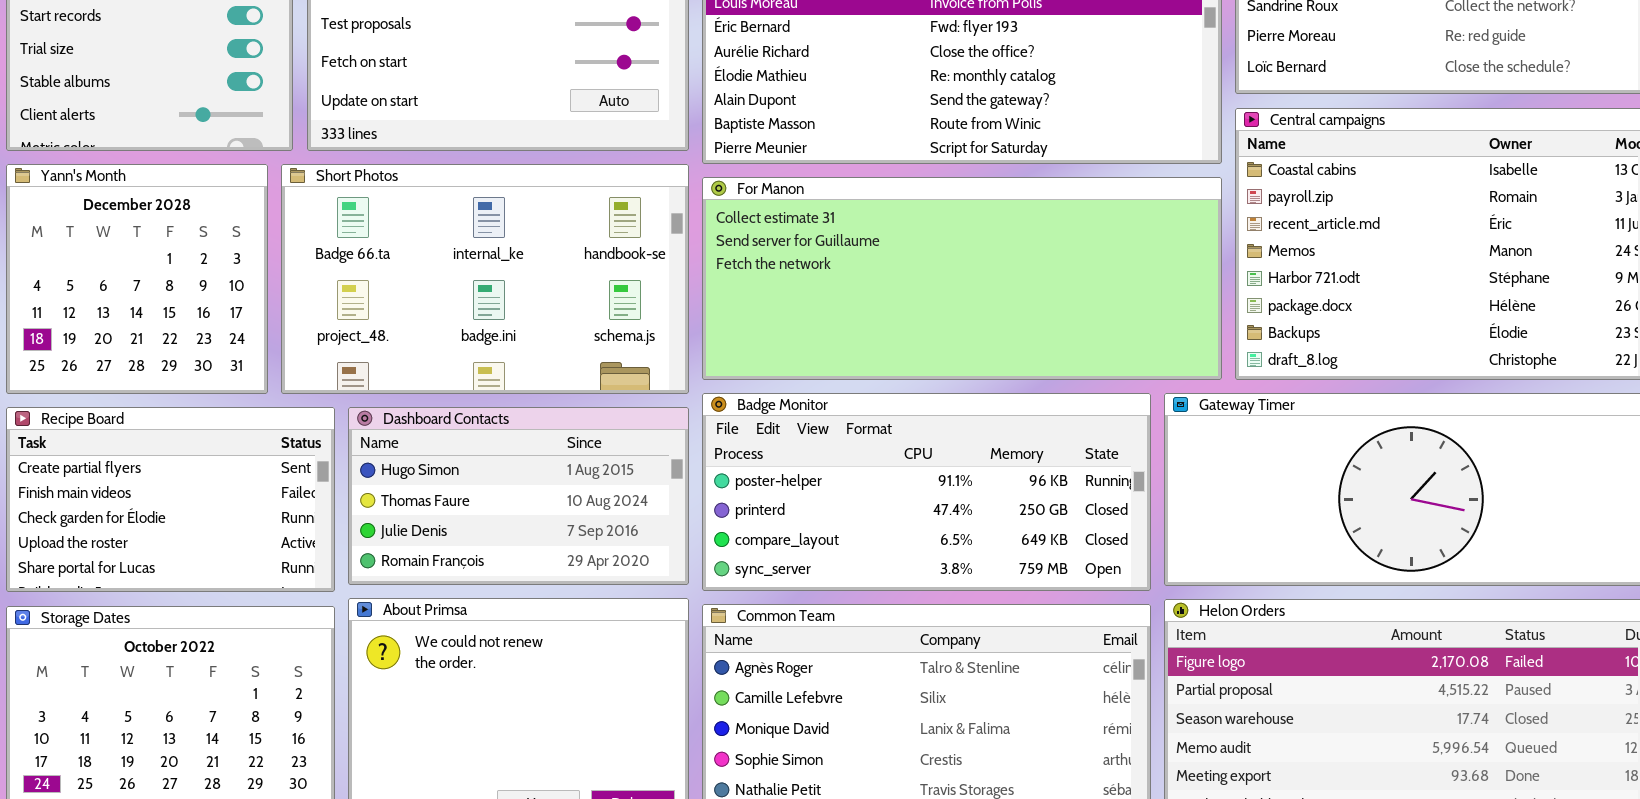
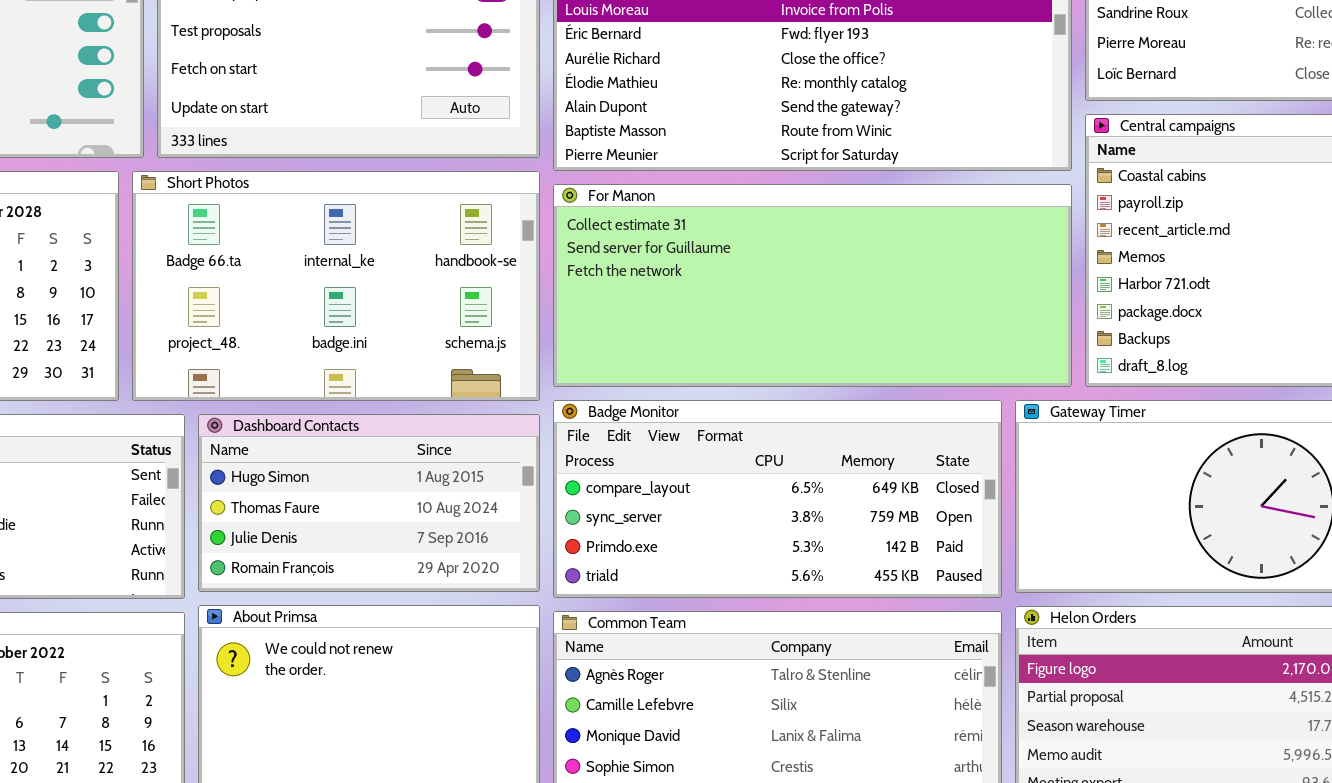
Badge Monitor: [702,393,1151,591] -> [553,400,1002,598], scrolled down 2 rows

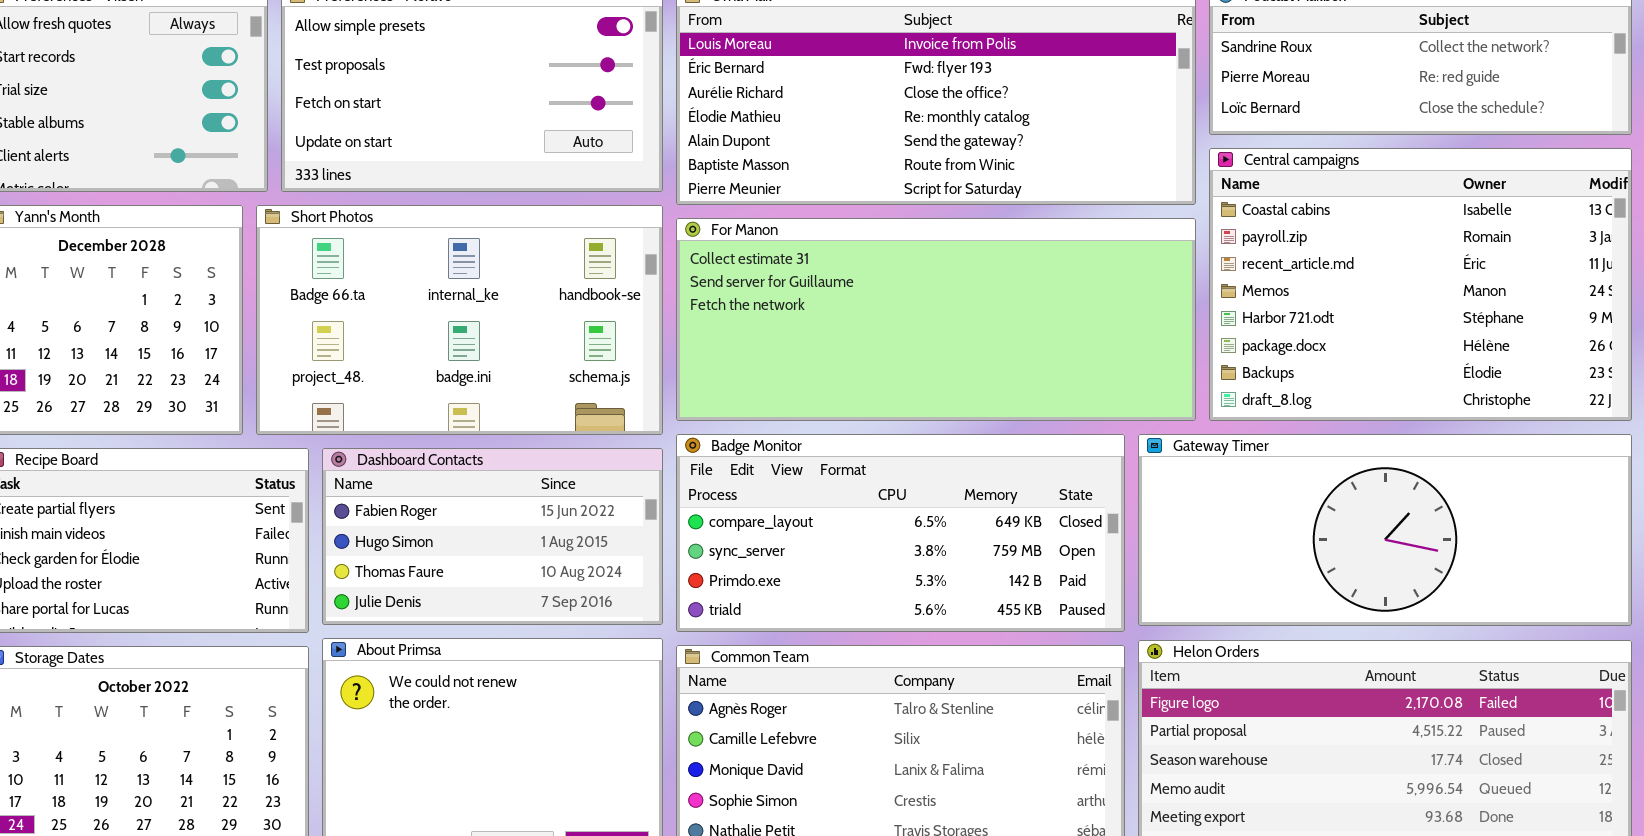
Dashboard Contacts: [198,414,540,592] -> [322,448,663,625], scrolled up 1 row

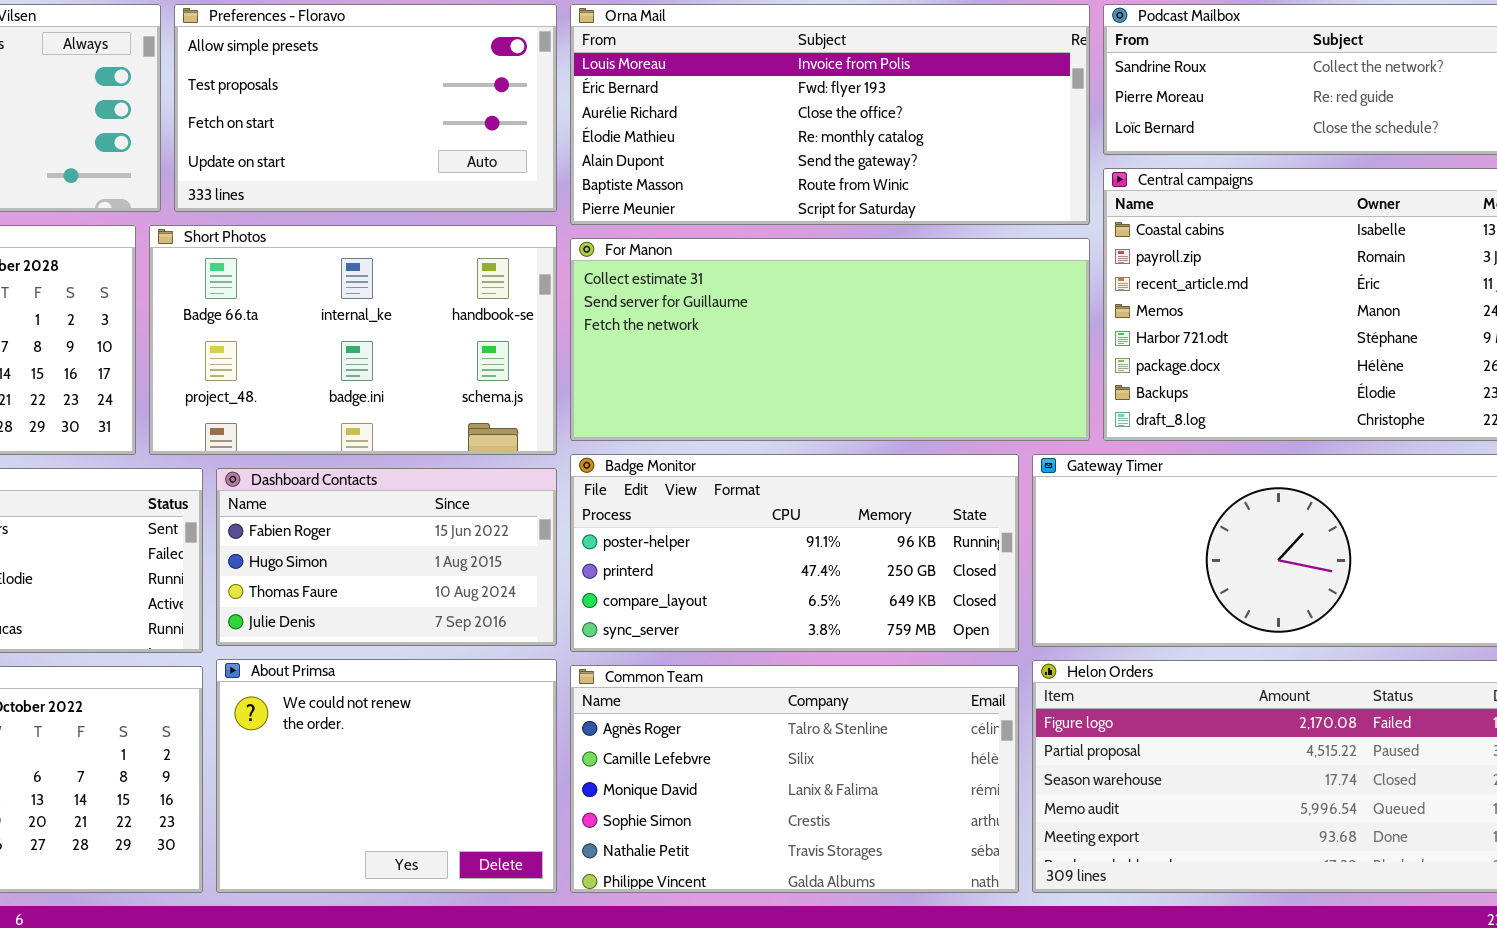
Badge Monitor: [676,434,1125,632] -> [570,454,1019,652], scrolled up 2 rows

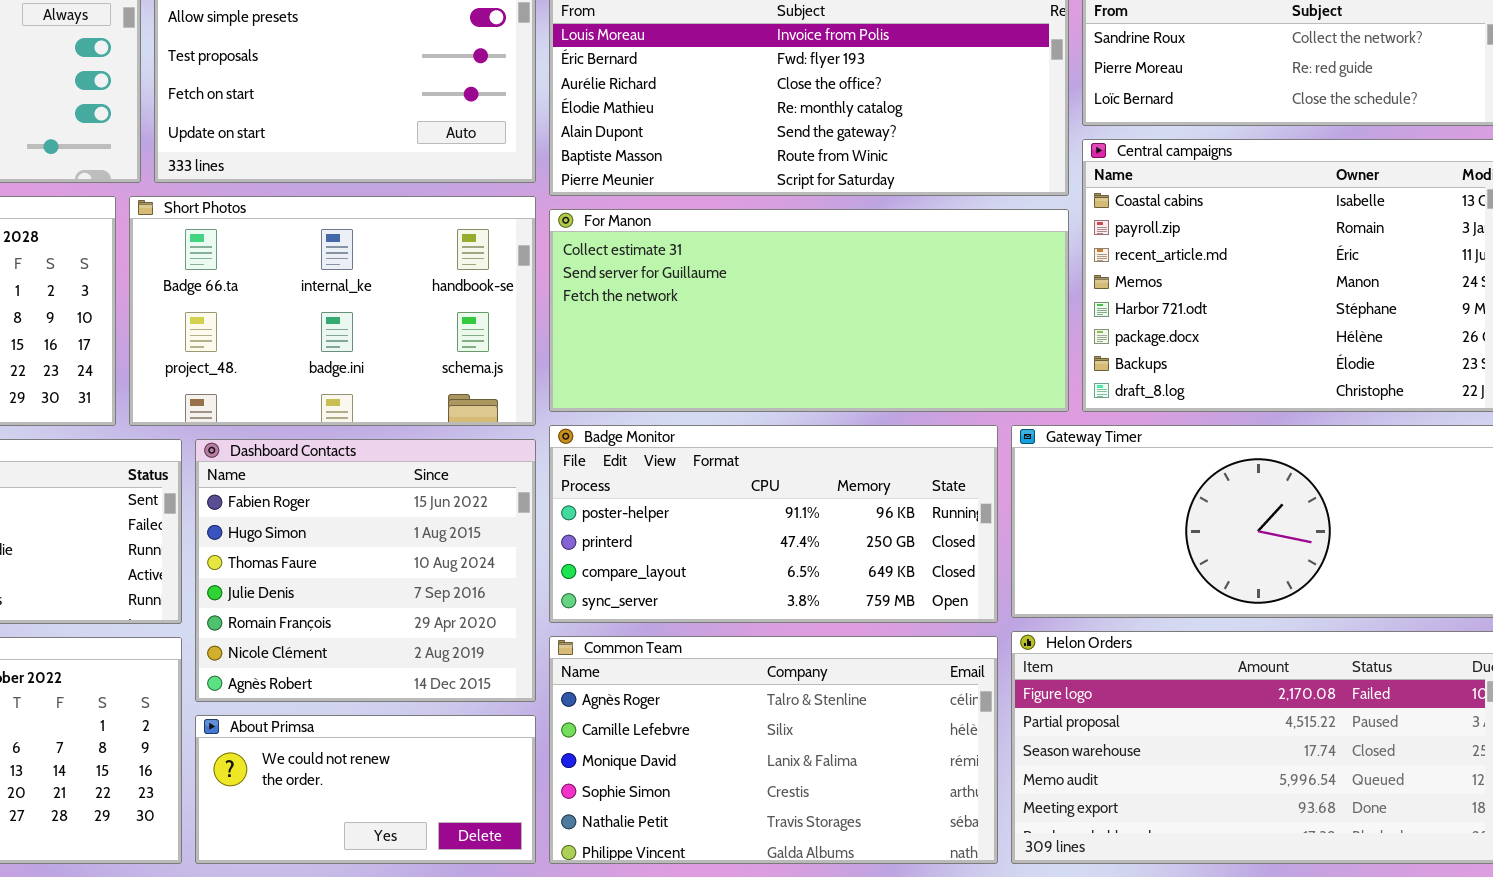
Dashboard Contacts: [216,468,557,646] -> [195,439,536,702], resized
About Primsa: [216,659,557,893] -> [195,715,536,864], resized

